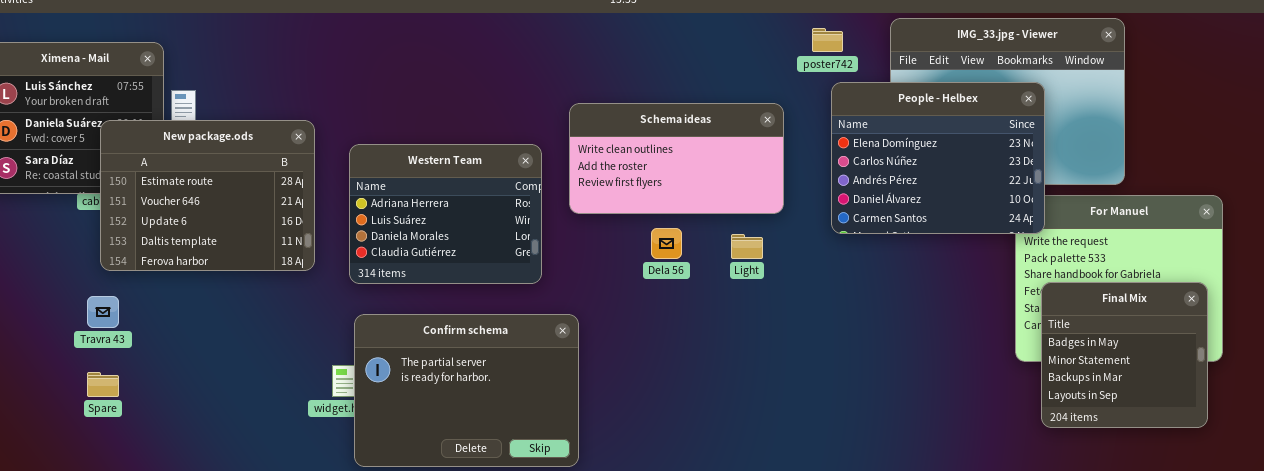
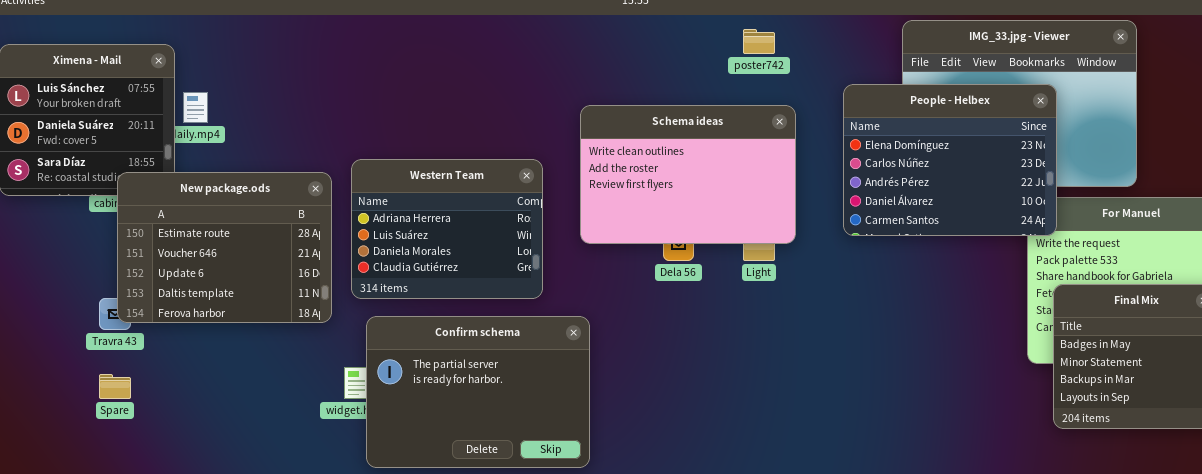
poster742: [812,28,843,52] -> [743,29,775,54], moved
Schema ideas: [569,103,784,214] -> [580,105,796,244], resized
New package.ods: [100,120,315,271] -> [117,172,332,323], moved
Western Team: [349,144,542,284] -> [351,159,543,299], moved

